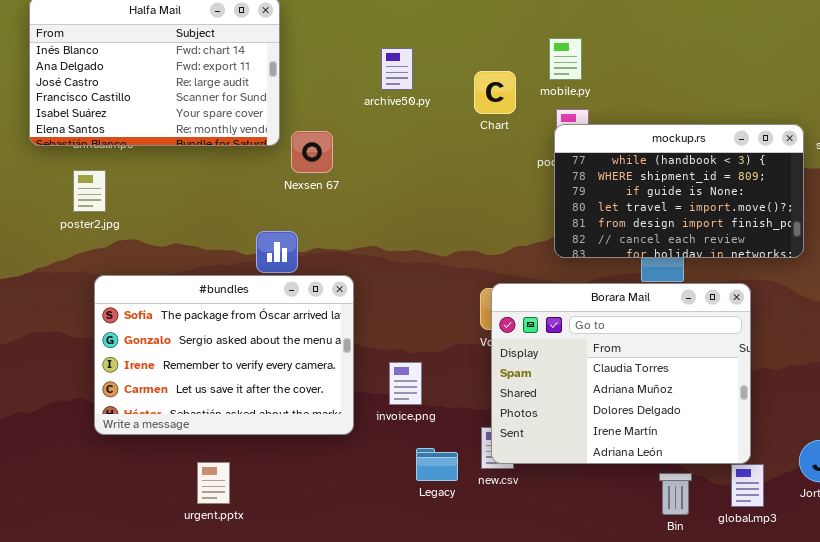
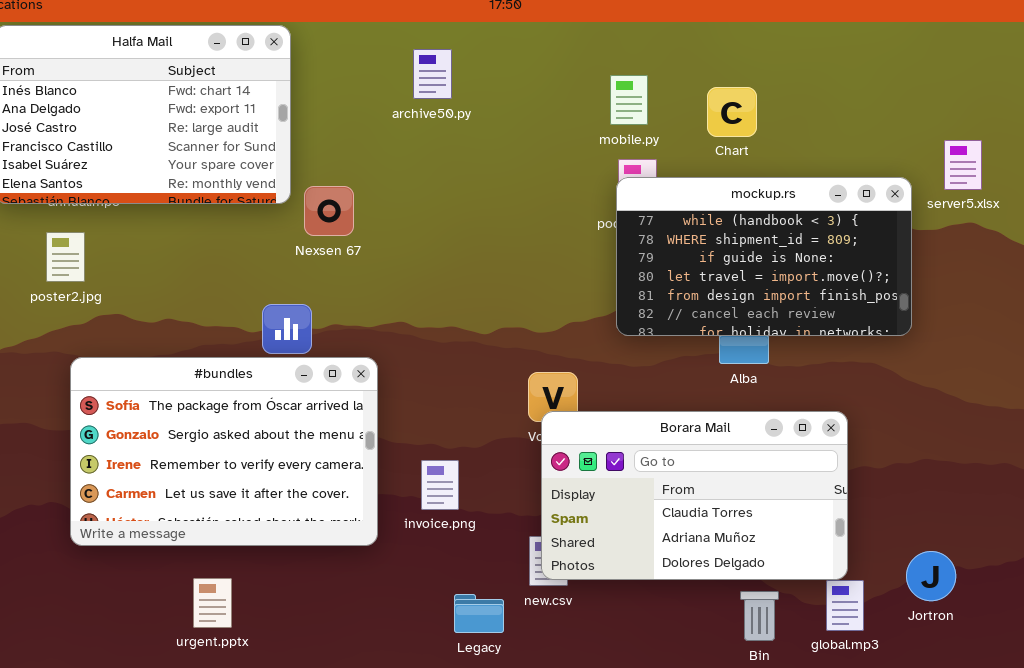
archive50.py: [381,48,413,90] -> [413,49,452,99], moved
Chart: [474,71,516,114] -> [707,87,757,137], moved
Borara Mail: [491,283,751,464] -> [541,411,848,580], resized
Legacy: [416,448,458,481] -> [454,594,504,633], moved

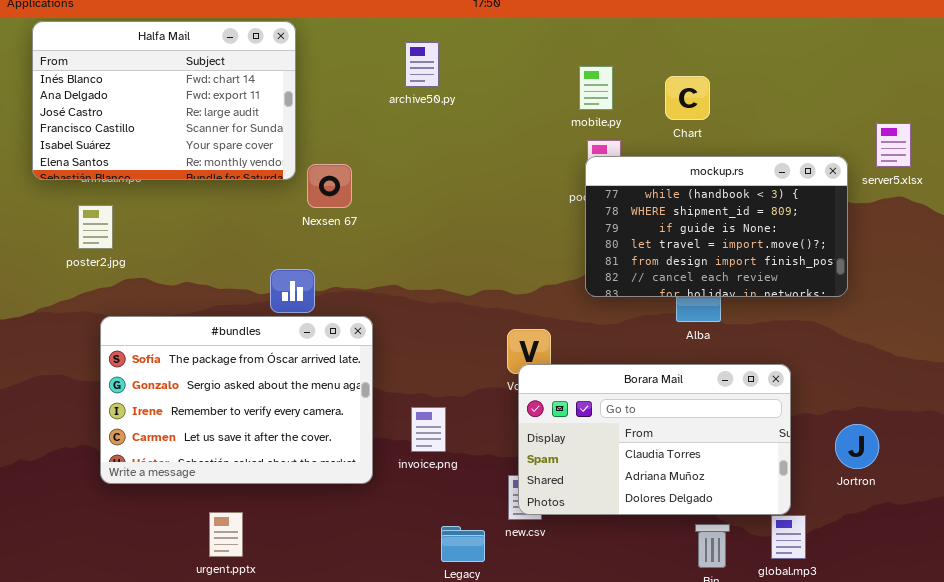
Jortron: [906,551,956,601] -> [835,424,879,469], moved

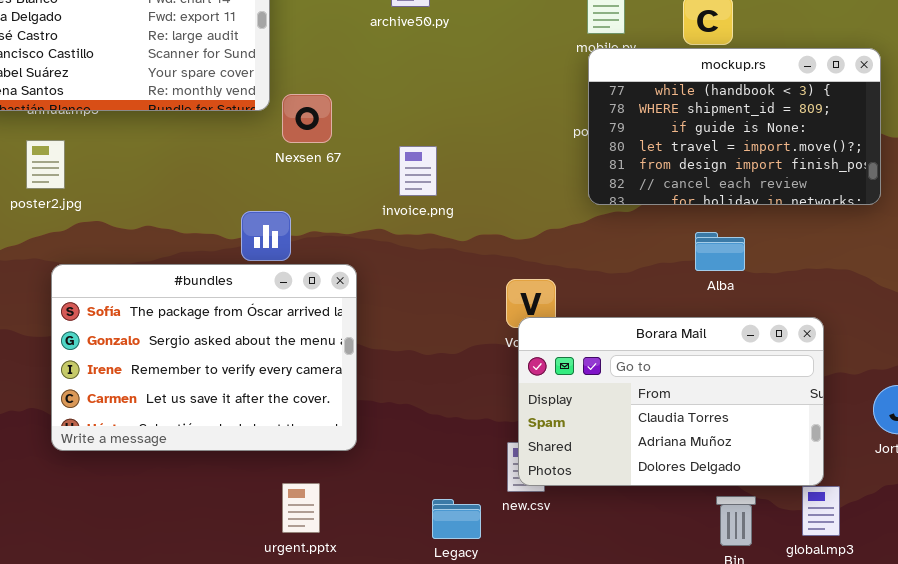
mockup.rs: [585,156,848,297] -> [588,48,881,205], moved
invoice.png: [411,407,446,452] -> [399,146,437,196], moved
urgent.pptx: [209,512,243,557] -> [282,483,320,533], moved

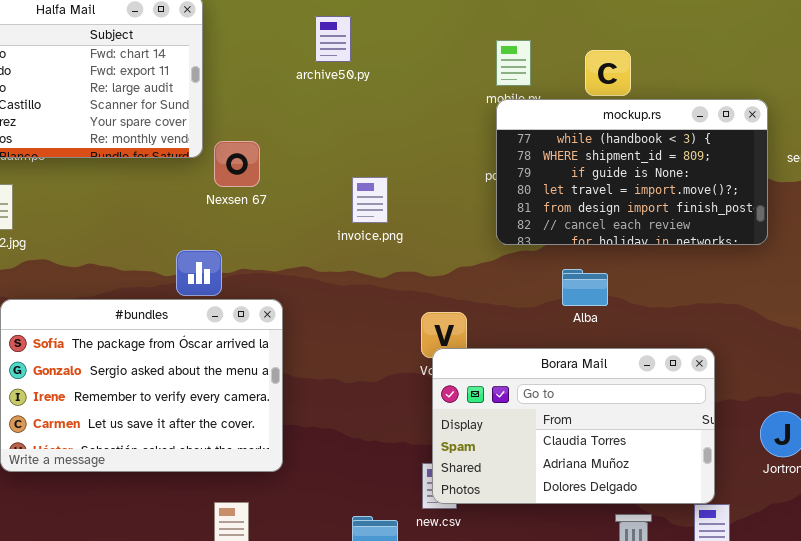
invoice.png: [399,146,437,196] -> [352,177,388,223], moved
Alba: [695,232,745,271] -> [562,269,608,306], moved

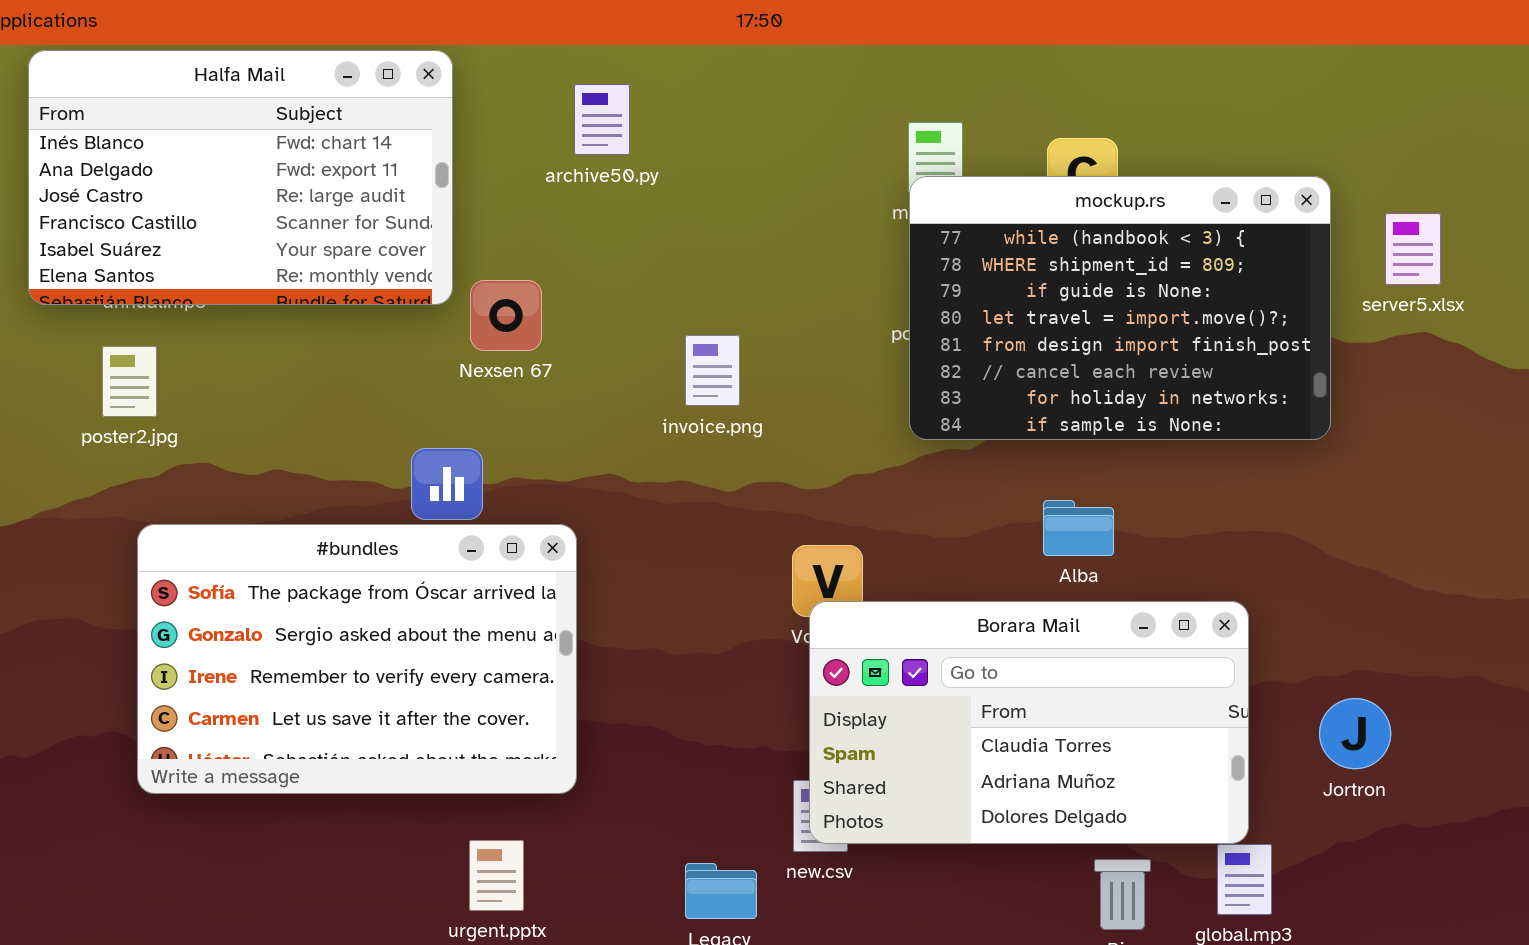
archive50.py: [315,16,351,62] -> [574,84,630,155], moved
mockup.rs: [496,99,768,245] -> [909,176,1331,440], resized
Alba: [562,269,608,306] -> [1043,500,1114,556], moved

